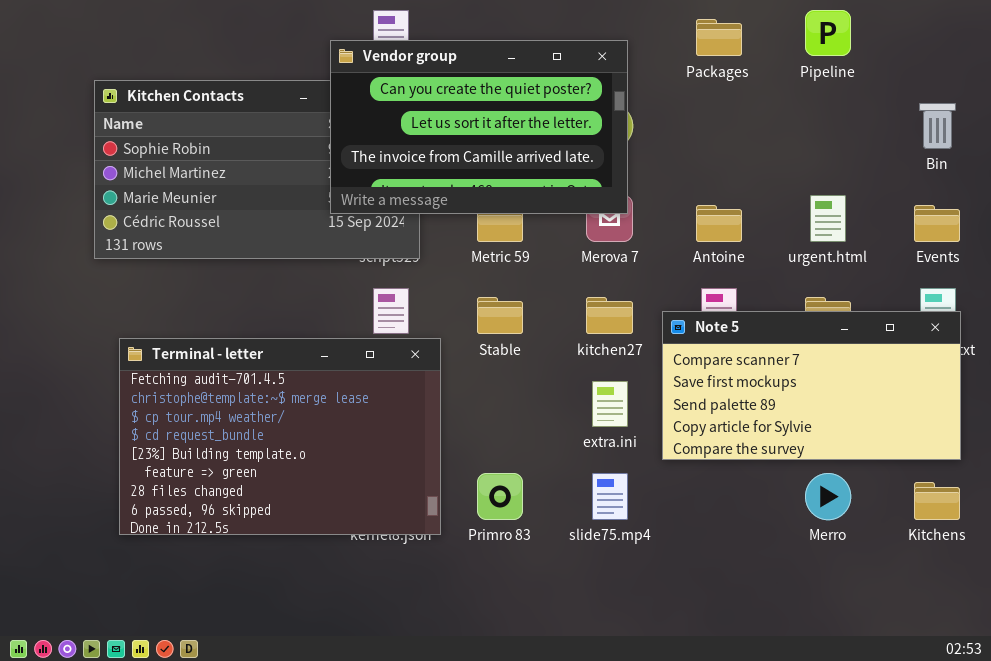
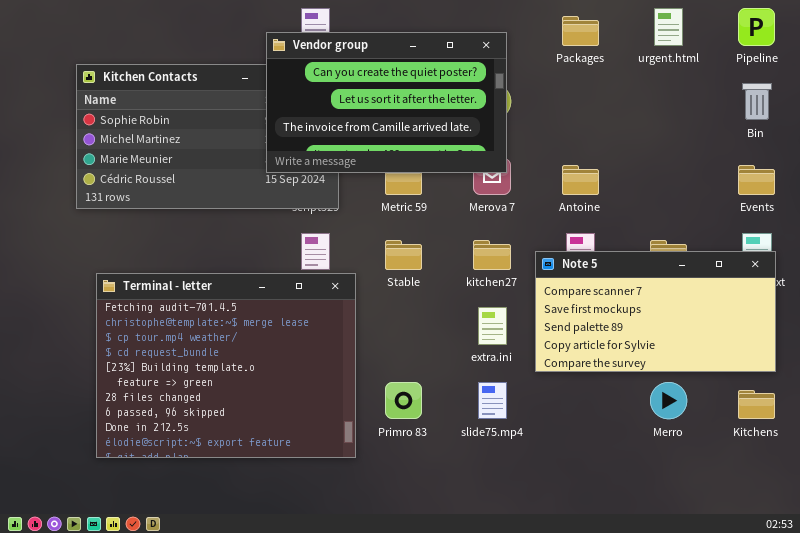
Pipeline: [805,10,851,56] -> [738,8,775,46], moved
urgent.html: [810,195,846,242] -> [654,8,683,46], moved
Terminal - letter: [119,338,441,535] -> [96,273,356,458], resized

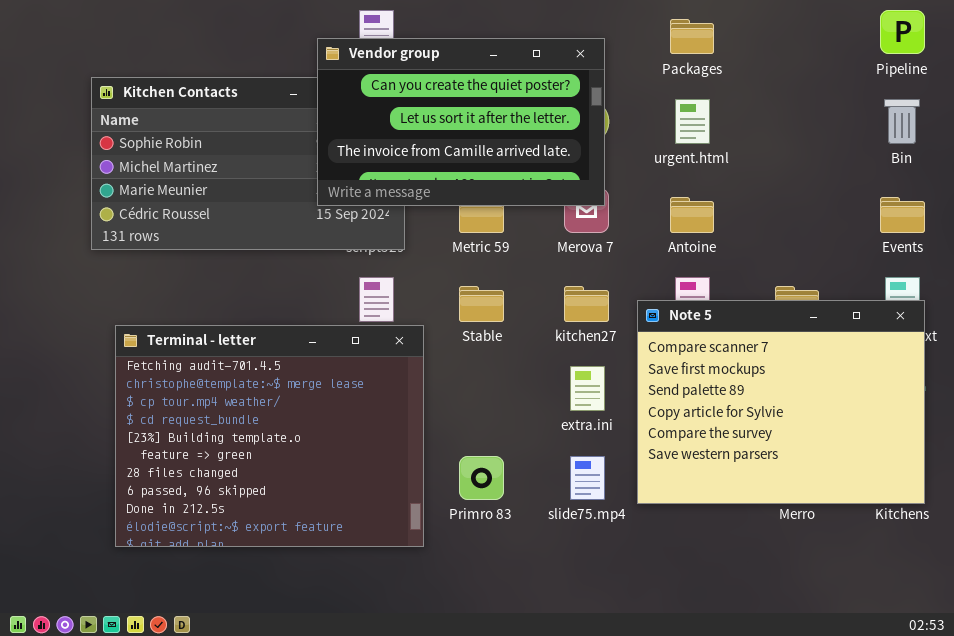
urgent.html: [654,8,683,46] -> [675,99,710,144], moved
Note 5: [535,251,776,372] -> [637,300,925,504], resized

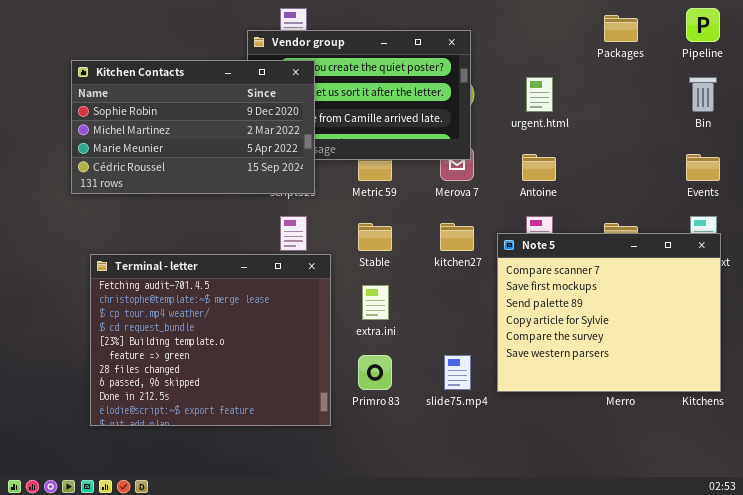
Packages: [670,19,714,54] -> [604,15,638,42], moved
Kitchen Contacts: [91,77,405,250] -> [71,60,315,194], raised
extra.ini: [570,366,605,411] -> [362,285,389,320], moved

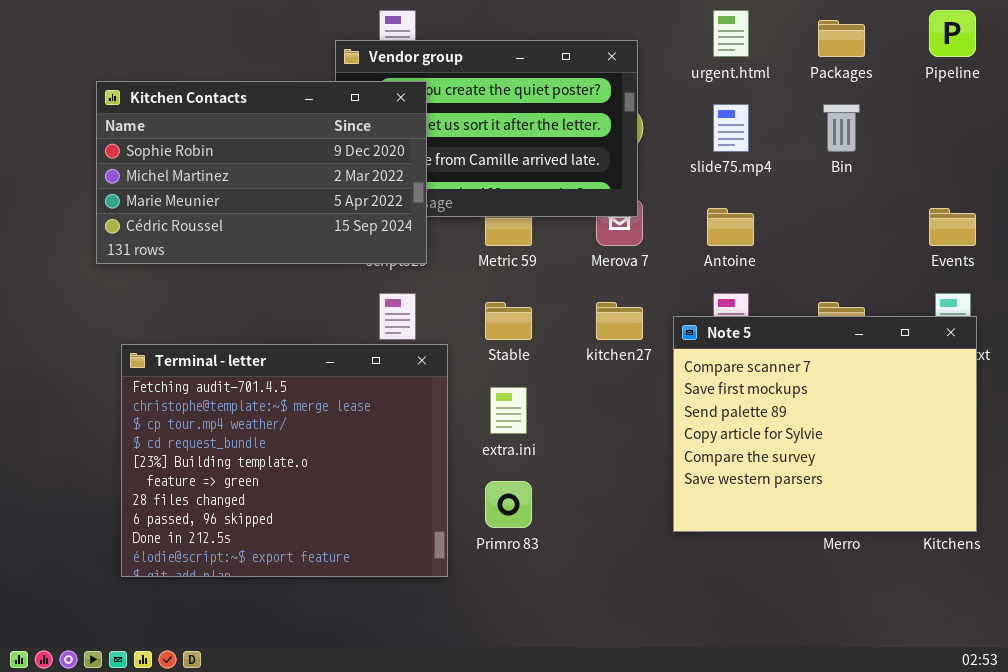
urgent.html: [526,77,553,112] -> [713,10,749,57], moved
Bin: [689,77,717,112] -> [823,104,860,152], moved
slide75.mp4: [444,355,471,390] -> [713,104,749,152], moved

